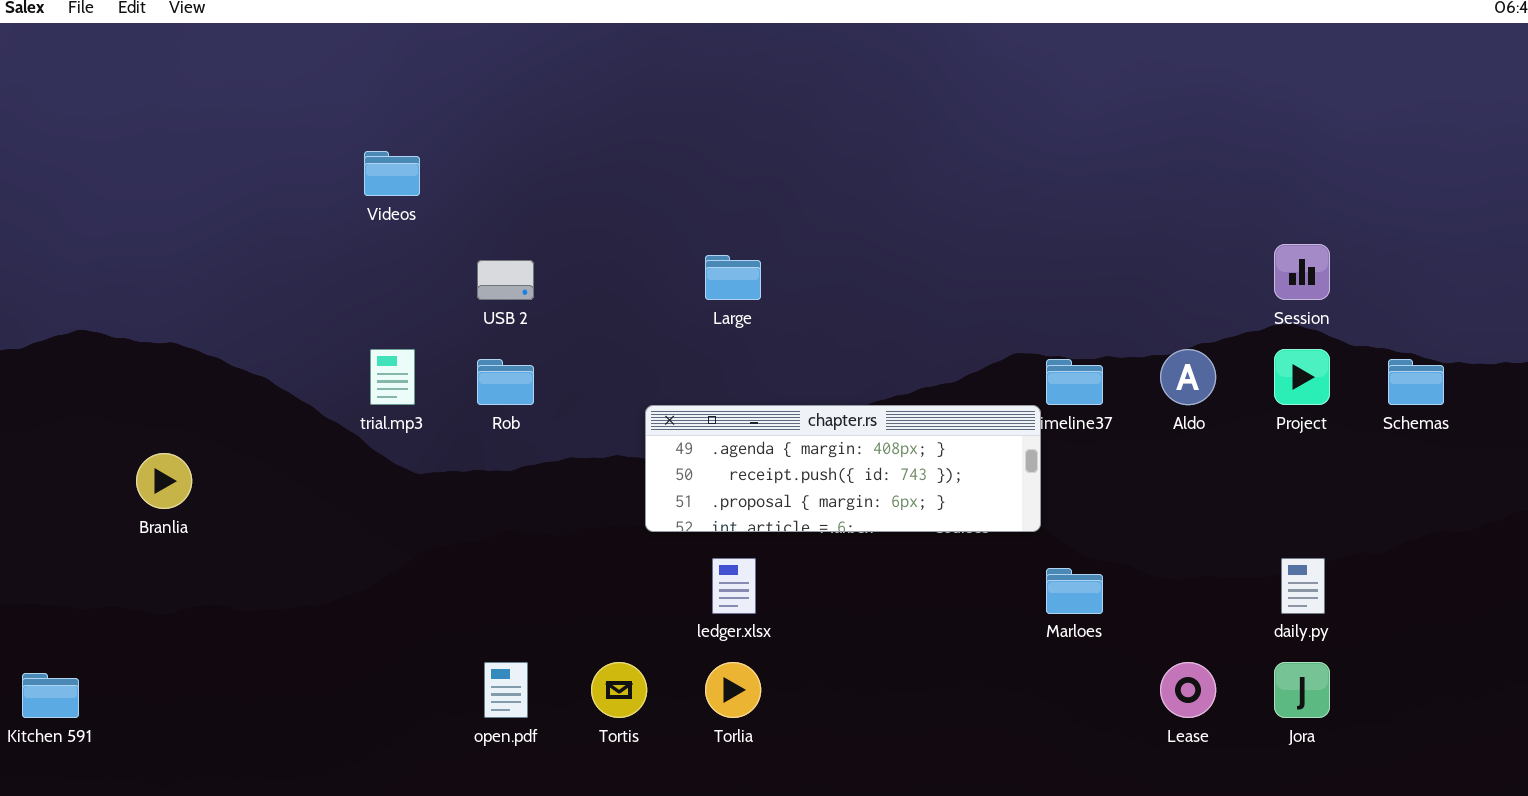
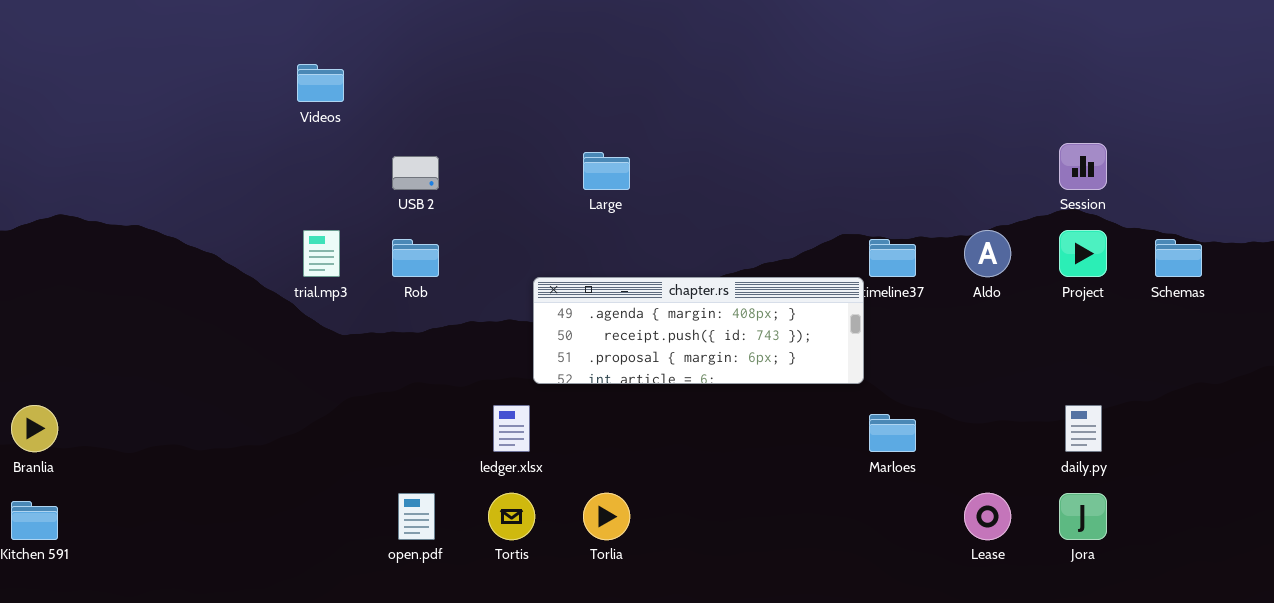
Branlia: [136,453,192,509] -> [11,405,58,452], moved
ledger.xlsx: [712,558,756,614] -> [493,405,530,452], moved

